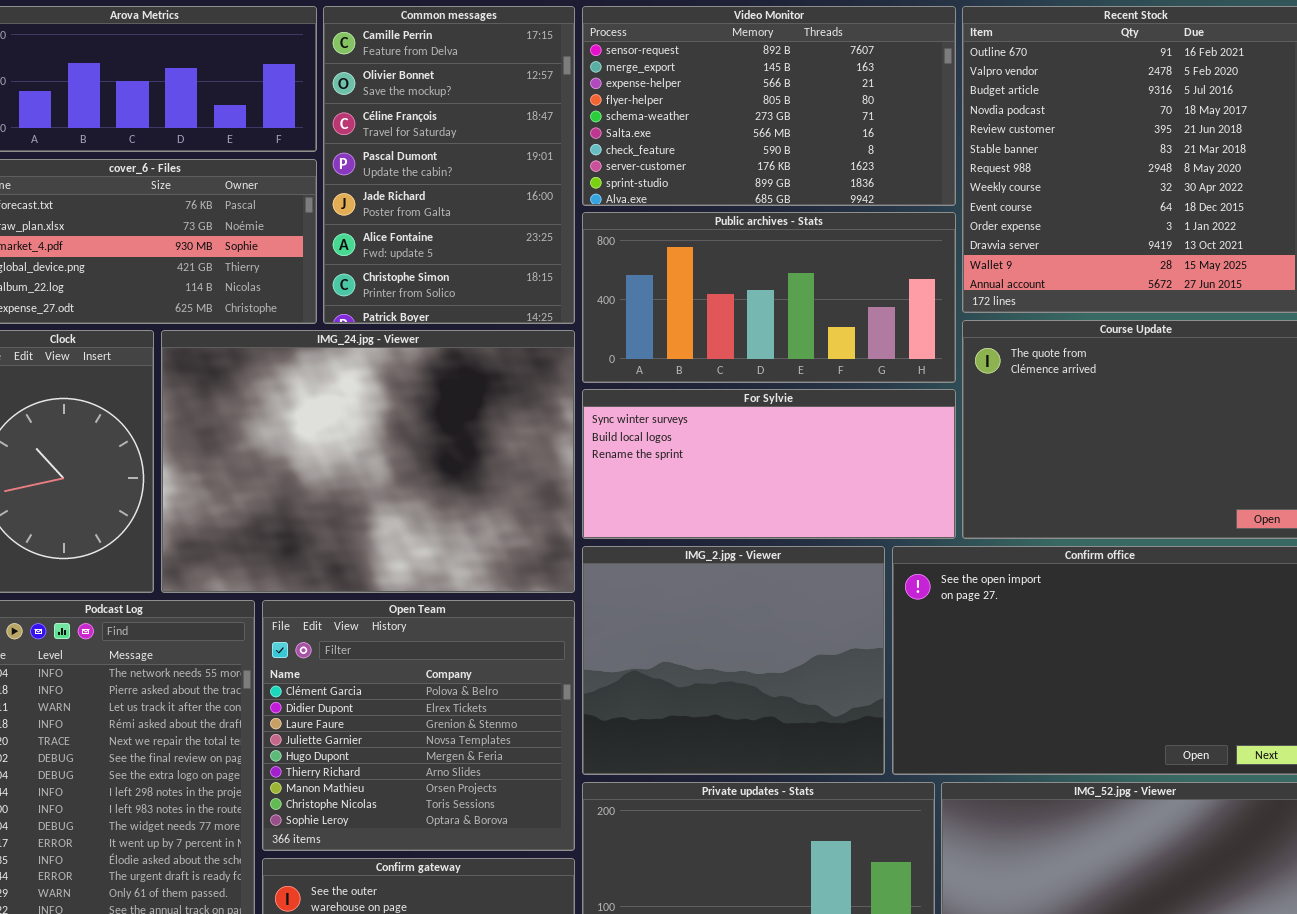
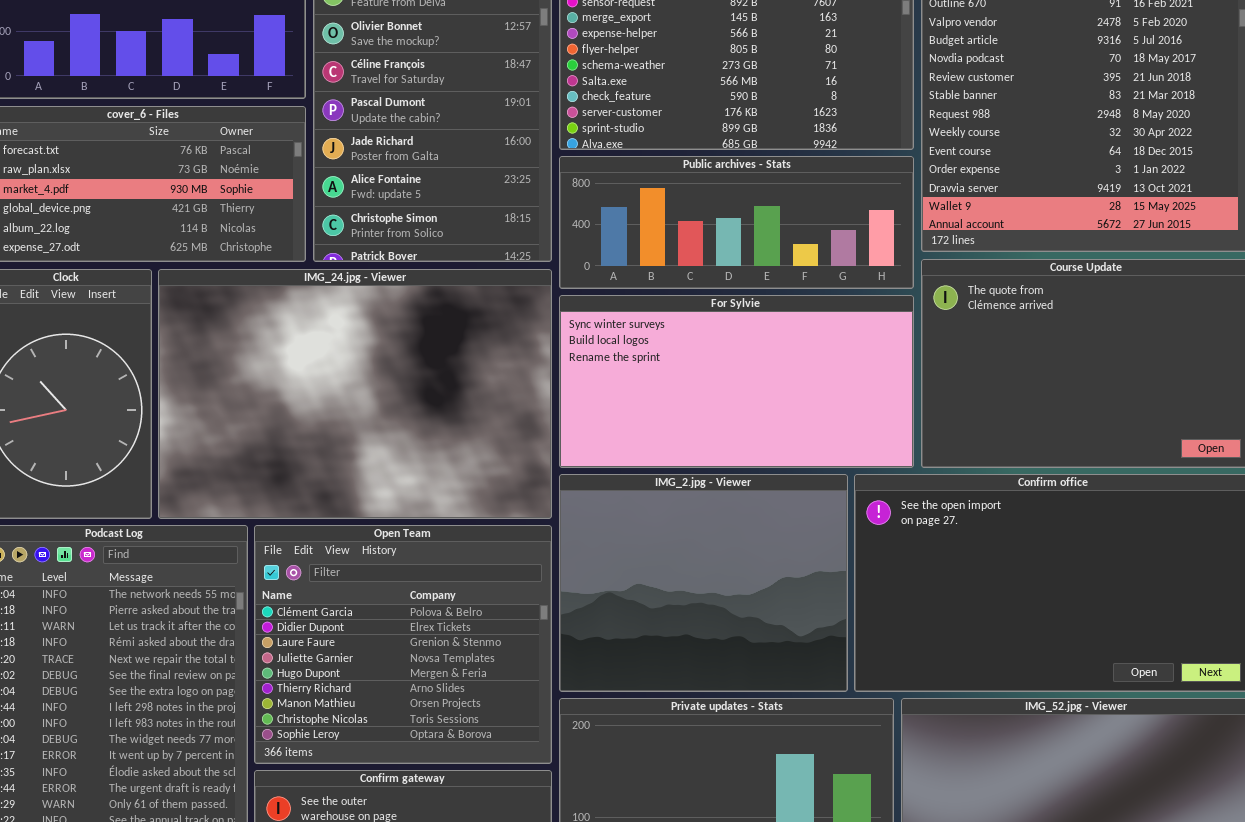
Public archives - Stats: [582,212,956,383] -> [559,156,914,289], resized
For Sylvie: [582,389,956,539] -> [559,295,914,468], resized

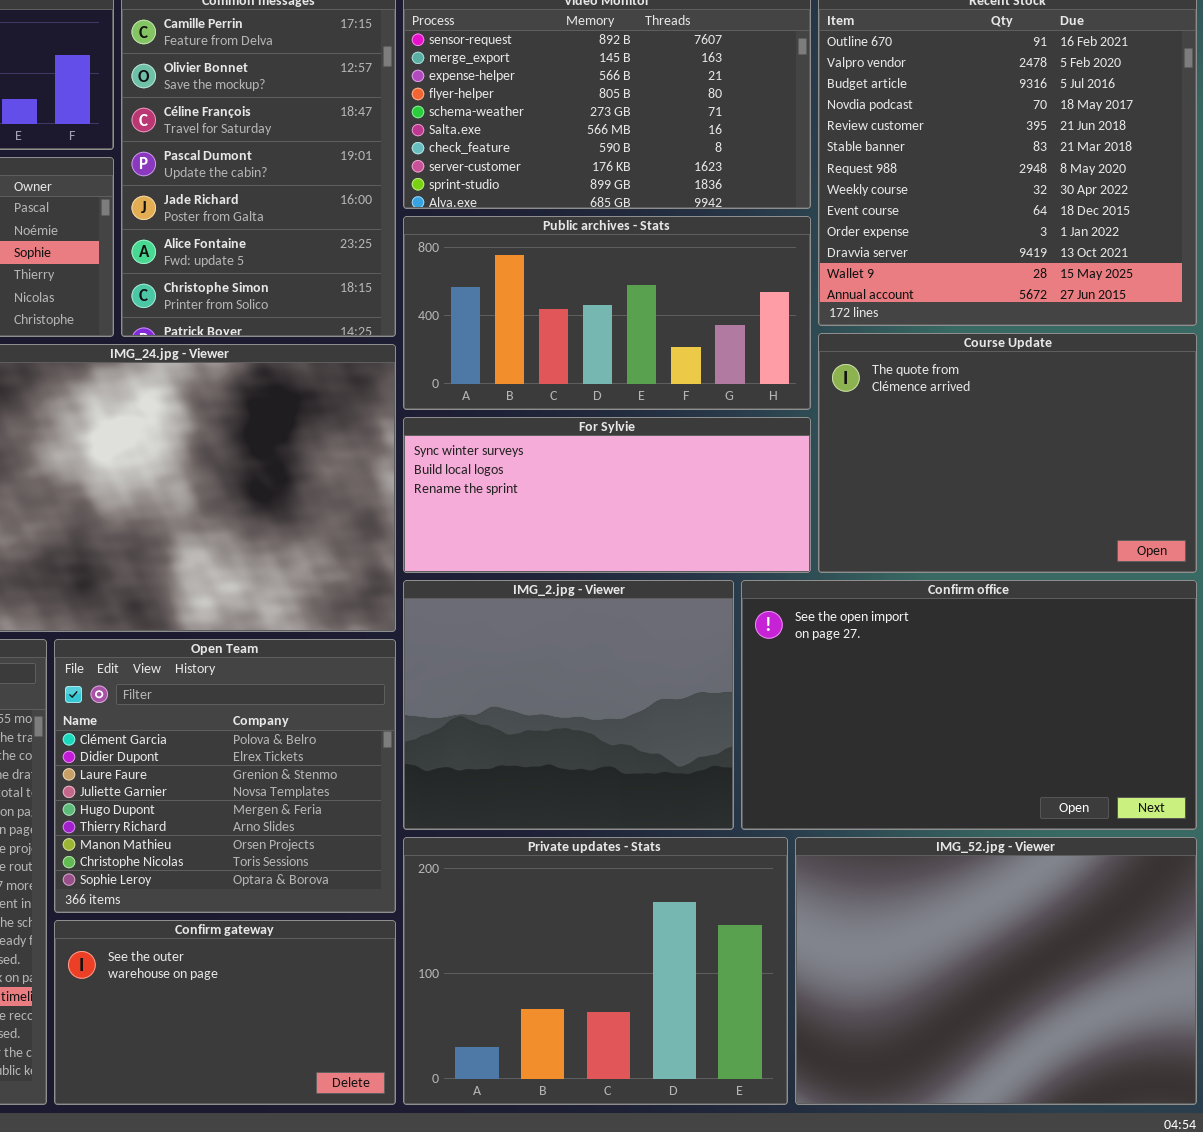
Public archives - Stats: [559,156,914,289] -> [403,216,811,410], resized
For Sylvie: [559,295,914,468] -> [403,417,811,573], resized

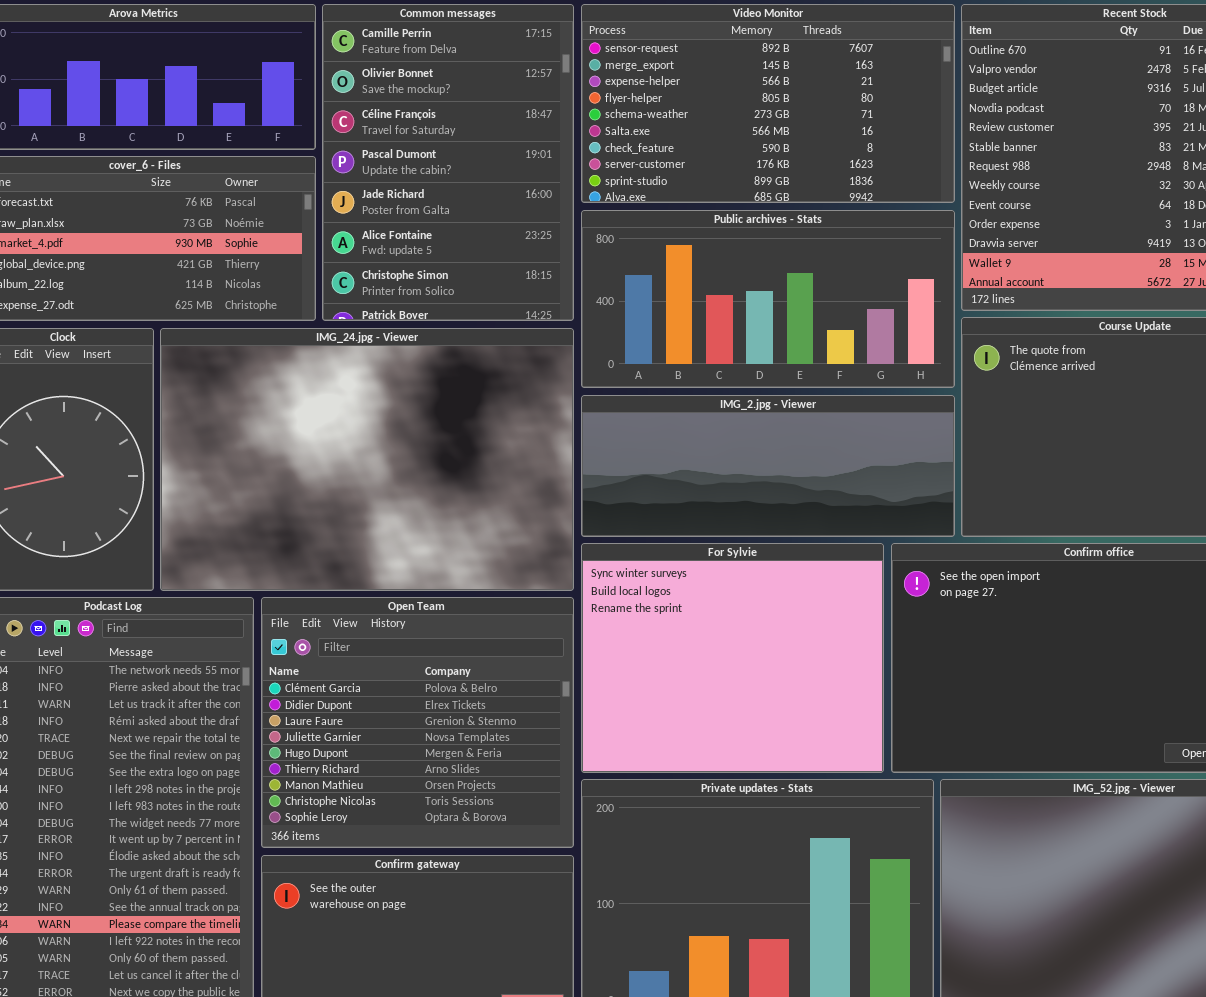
For Sylvie: [403,417,811,573] -> [581,543,884,773], moved, resized
IMG_2.jpg - Viewer: [403,580,734,830] -> [581,395,955,537], moved, resized

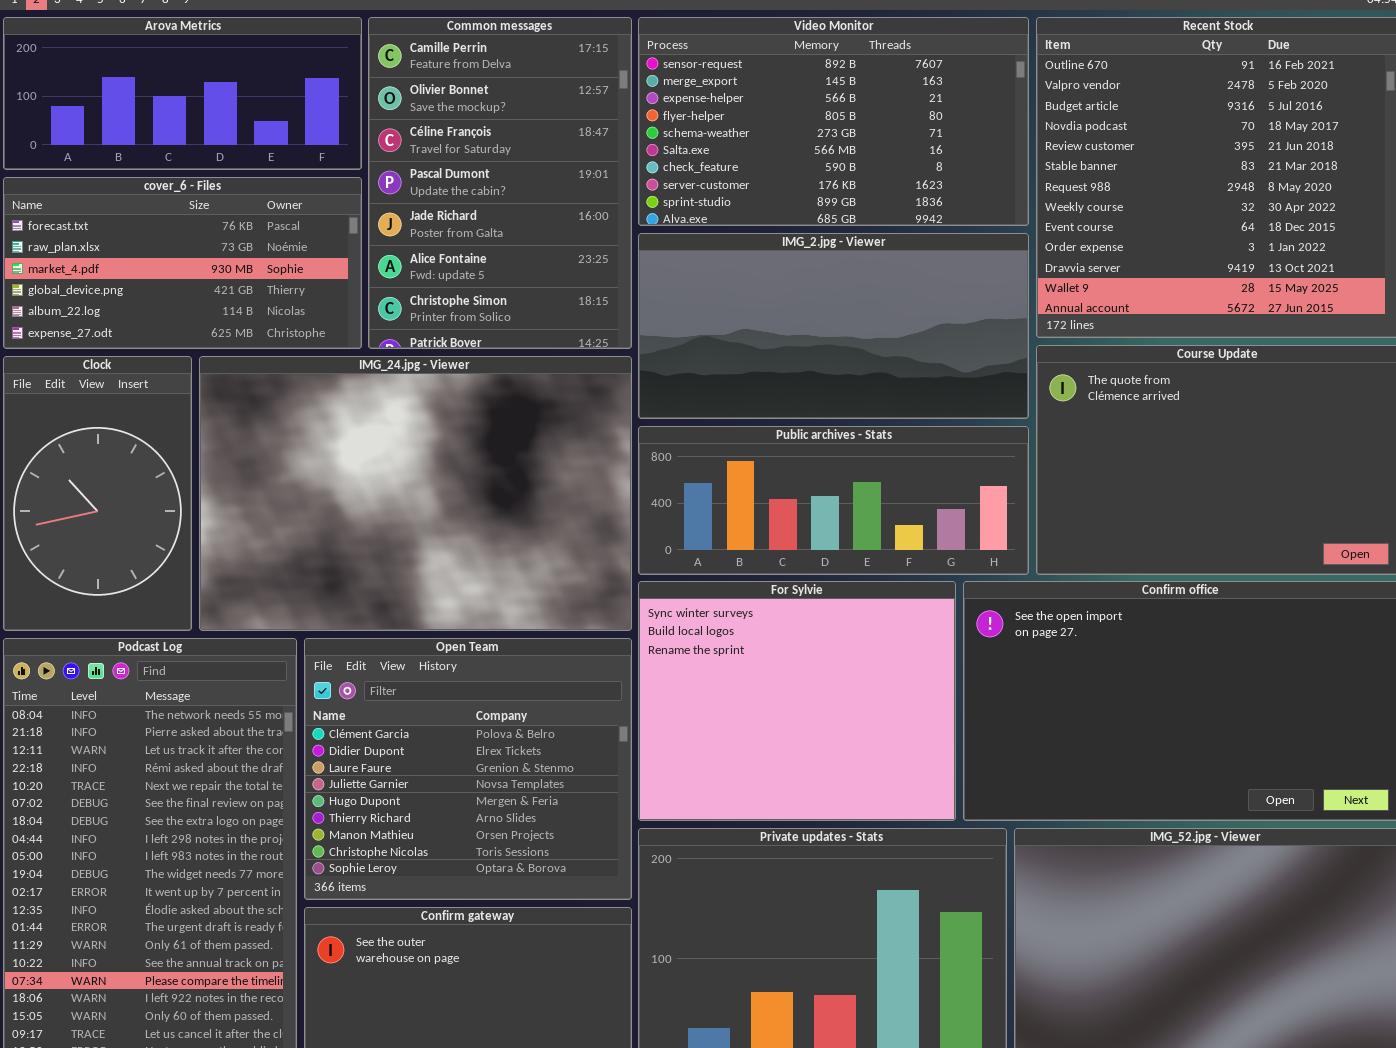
Public archives - Stats: [581,210,955,388] -> [638,426,1029,575], moved, resized
IMG_2.jpg - Viewer: [581,395,955,537] -> [638,233,1029,419], moved, resized

